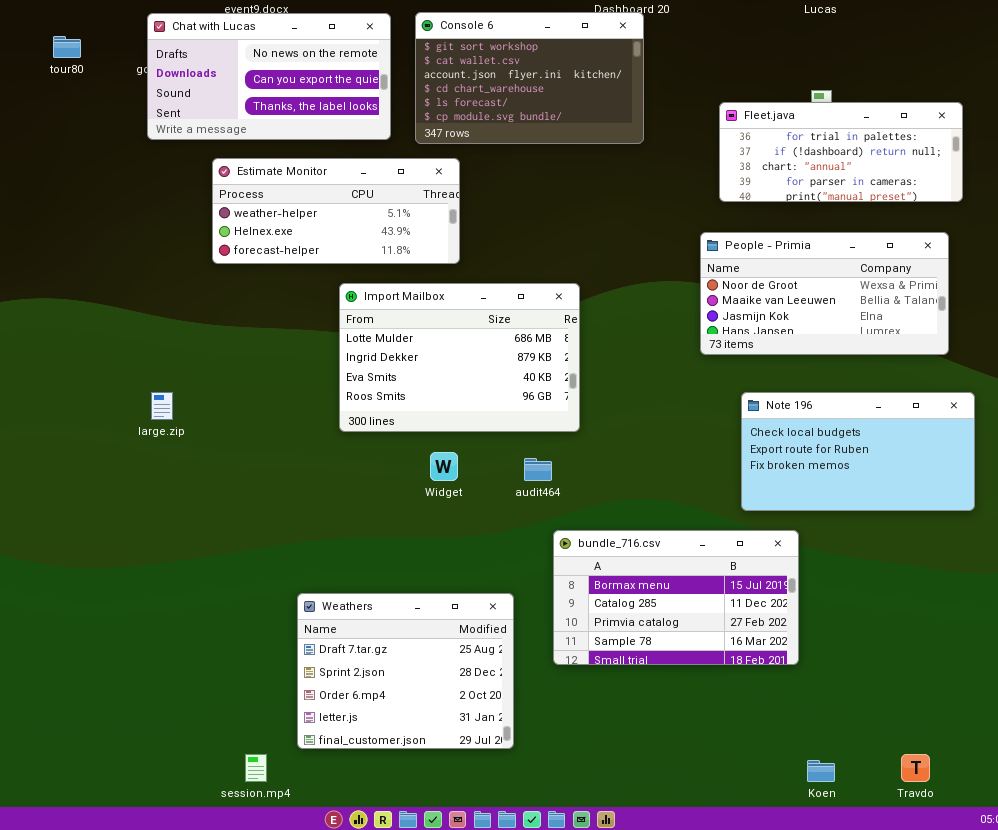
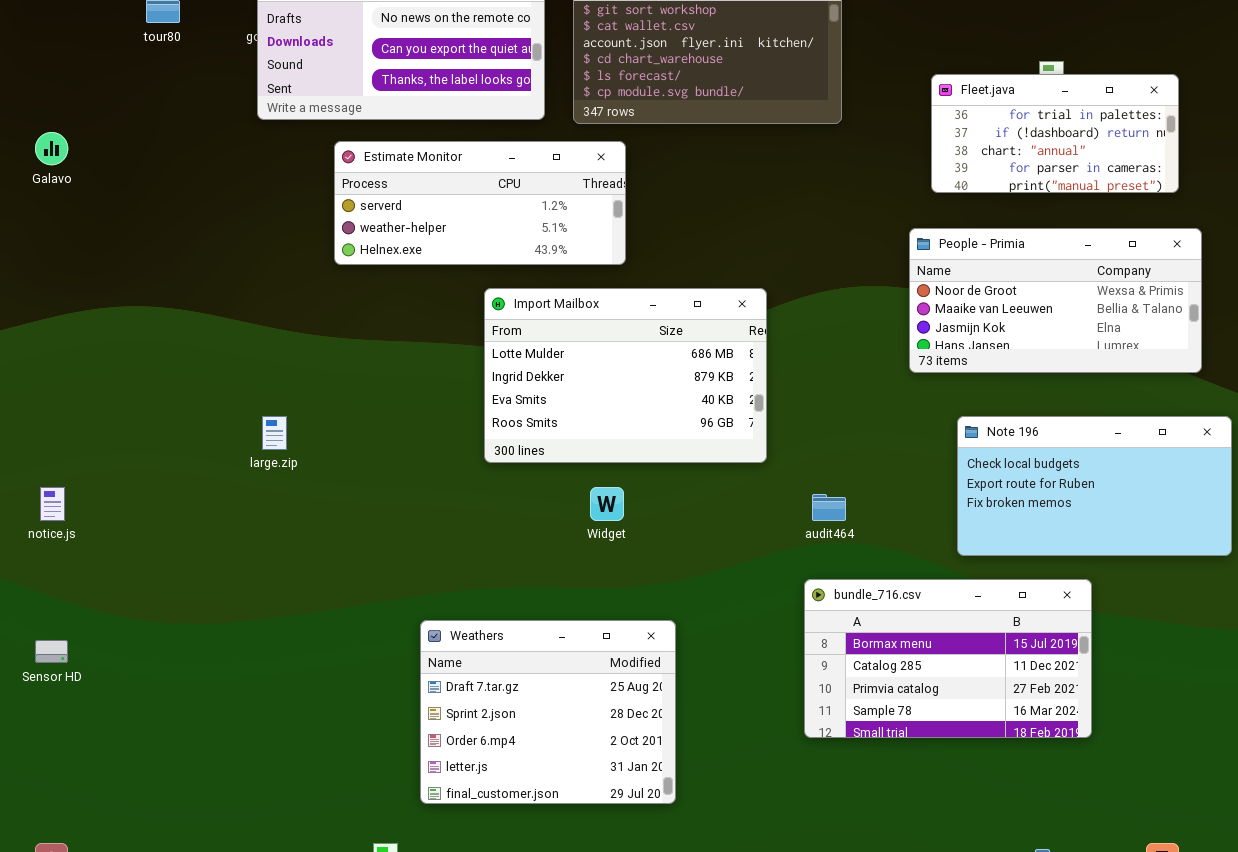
Fleet.java: [719,102,963,202] -> [931,74,1179,193], resized
Estimate Monitor: [212,158,460,264] -> [334,141,626,265], scrolled up 1 row
audit464: [524,458,552,481] -> [812,494,846,521], moved
bundle_716.csv: [553,530,799,665] -> [804,579,1092,738], moved
Weathers: [297,593,514,749] -> [420,620,676,804], moved

